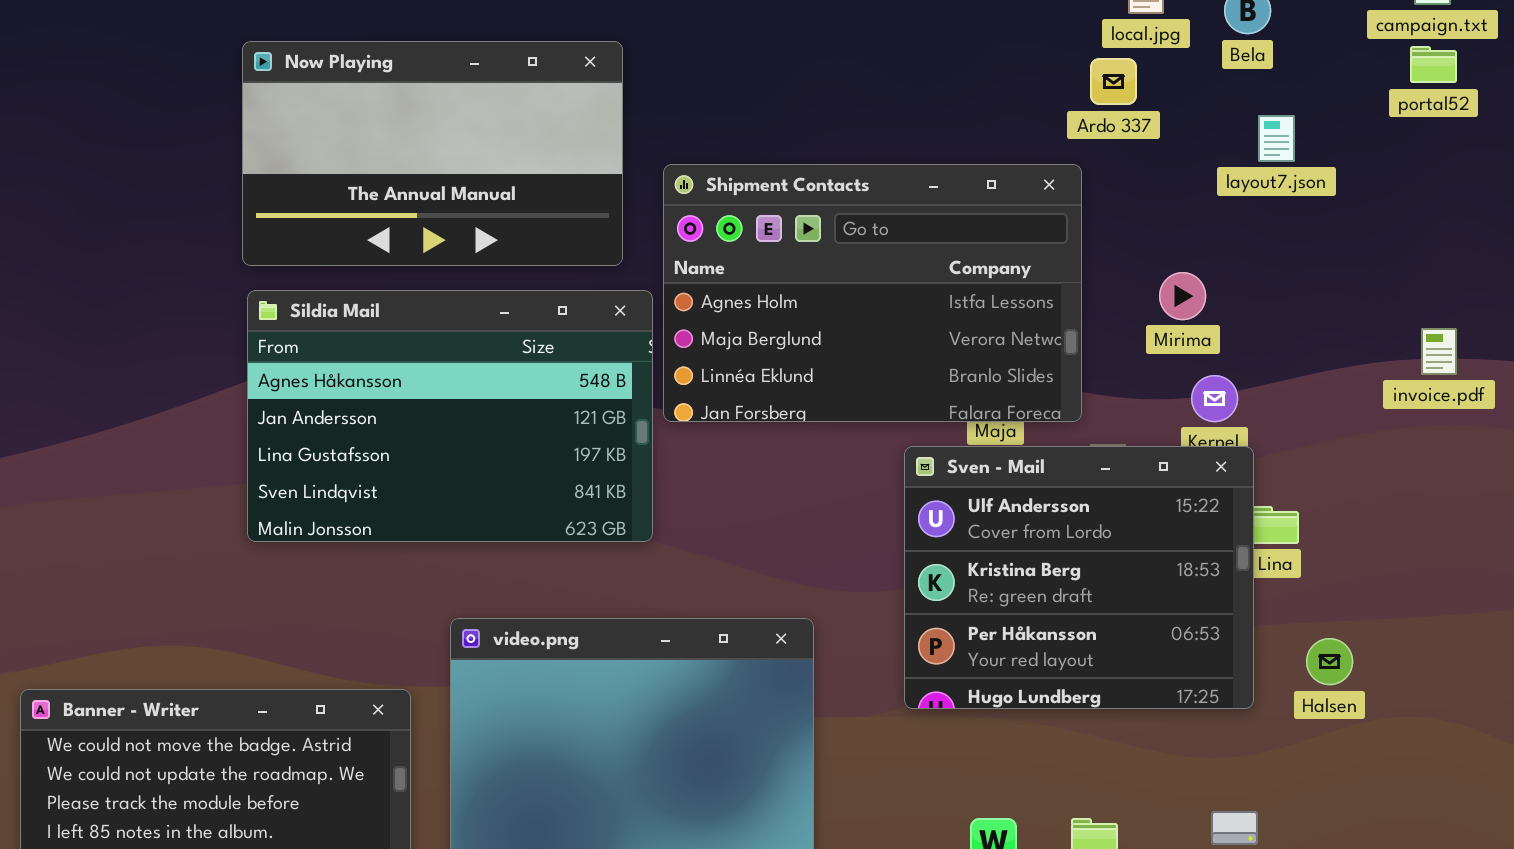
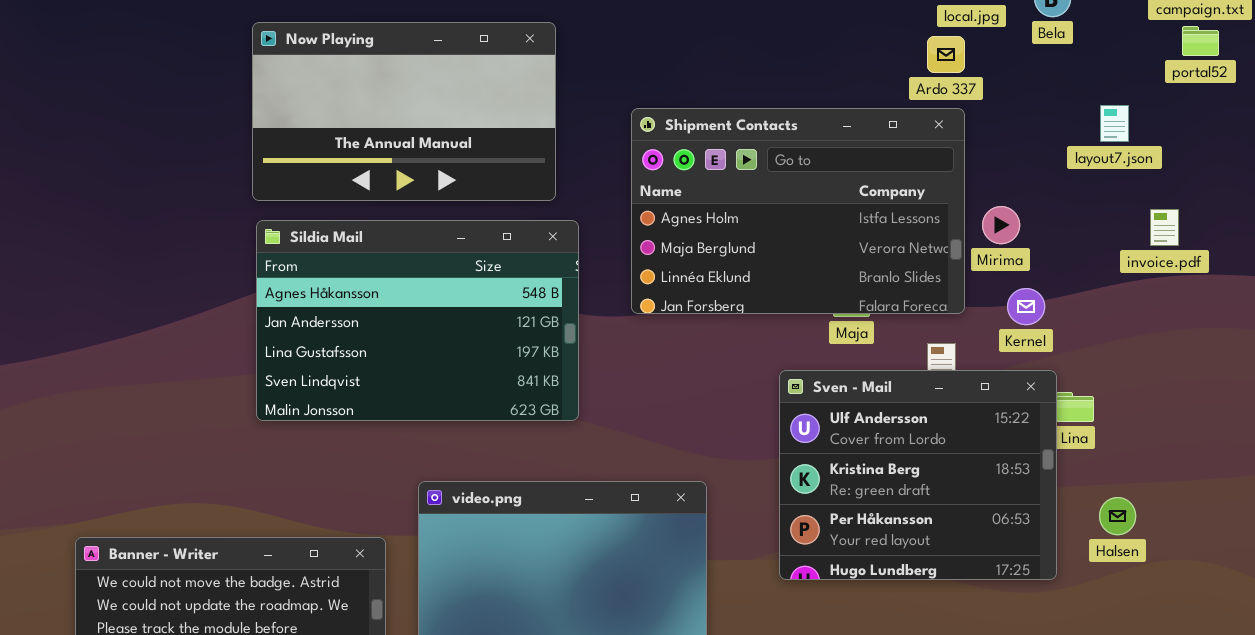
layout7.json: [1258,115,1295,162] -> [1100,105,1129,142], moved
Shipment Contacts: [663,164,1082,422] -> [631,108,965,314], moved
invoice.pdf: [1421,328,1457,375] -> [1150,209,1179,246], moved
Sven - Mail: [904,446,1254,709] -> [779,370,1057,580], moved

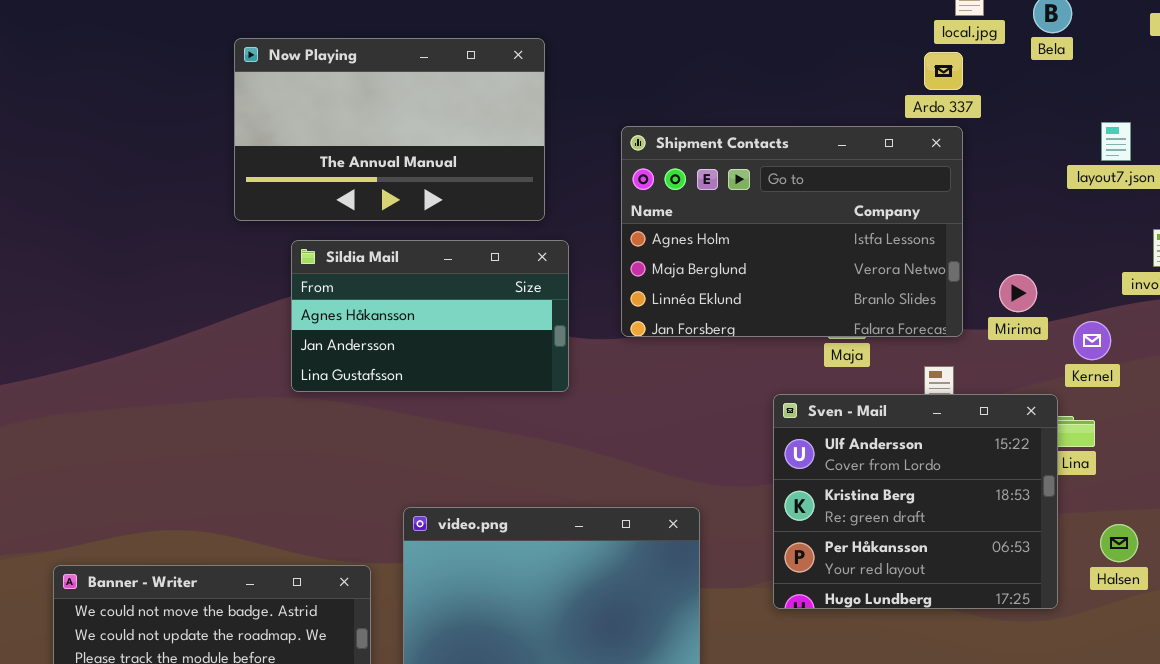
Mirima: [982,206,1020,244] -> [999,274,1037,312], moved
Sildia Mail: [256,220,579,421] -> [291,240,569,392], resized
Kernel: [1007,288,1045,325] -> [1073,321,1111,360], moved

